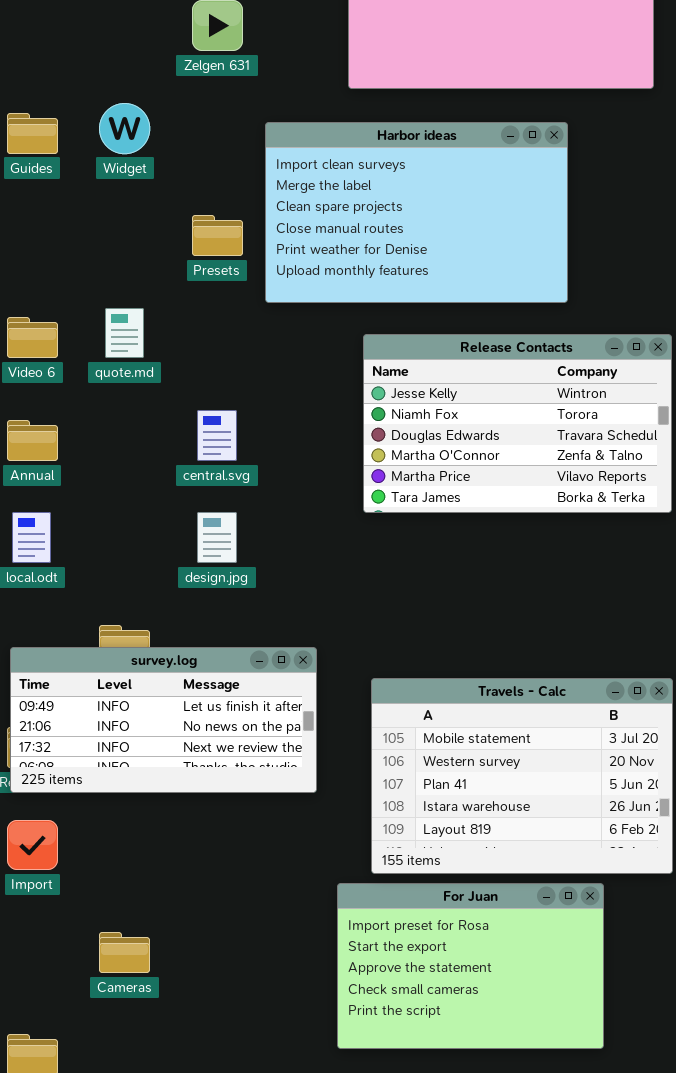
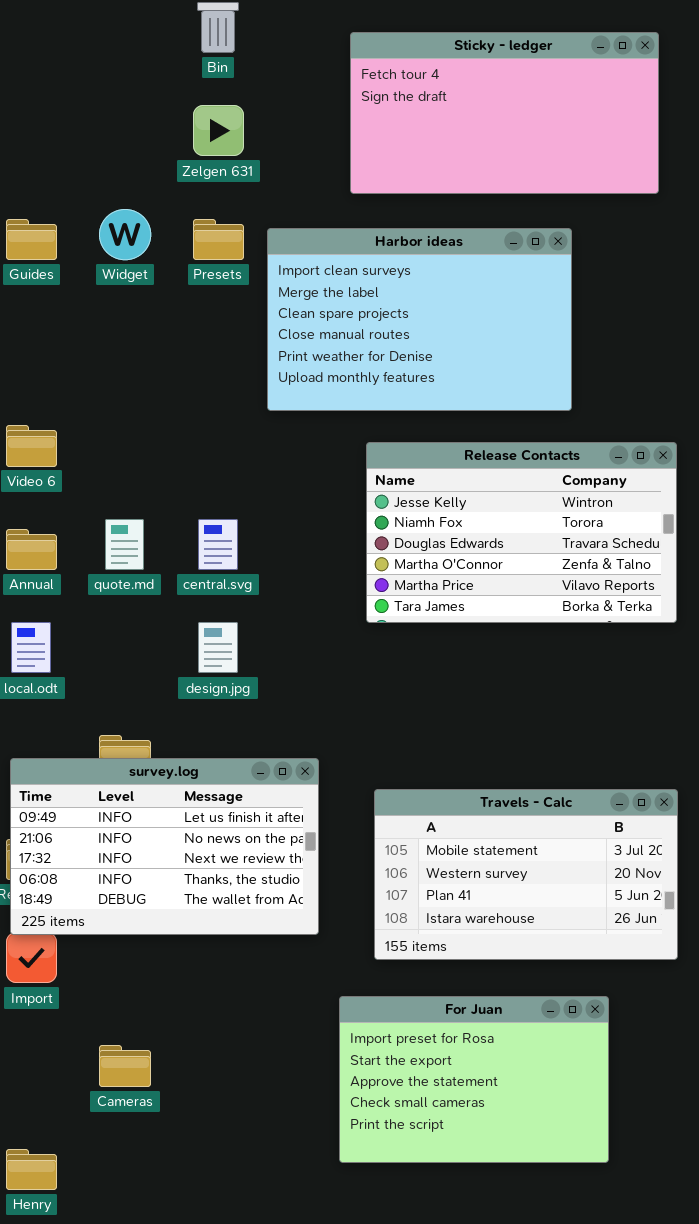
Presets: [192,215,243,256] -> [193,219,244,260], moved
quote.md: [105,308,144,358] -> [105,519,144,570], moved
survey.log: [10,647,317,793] -> [10,758,319,935], resized
Travels - Calc: [371,678,673,874] -> [374,789,678,960], resized

